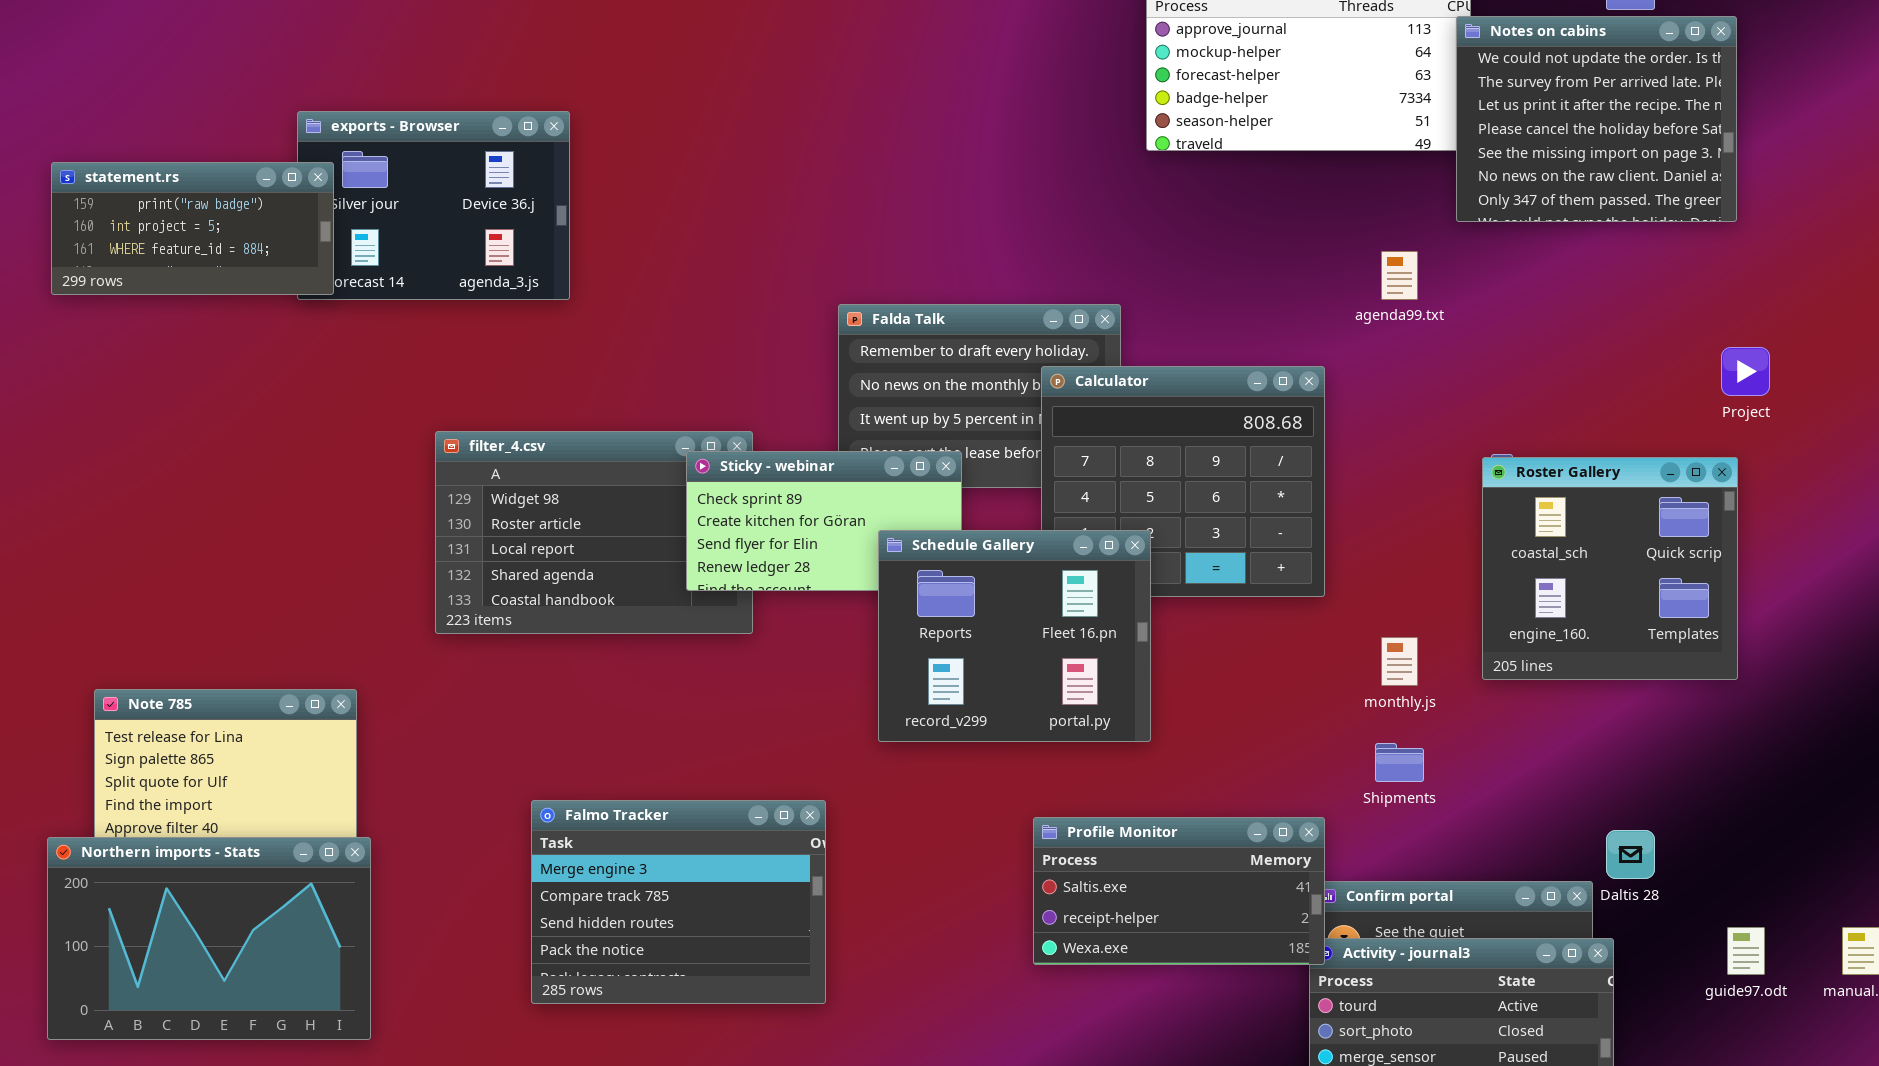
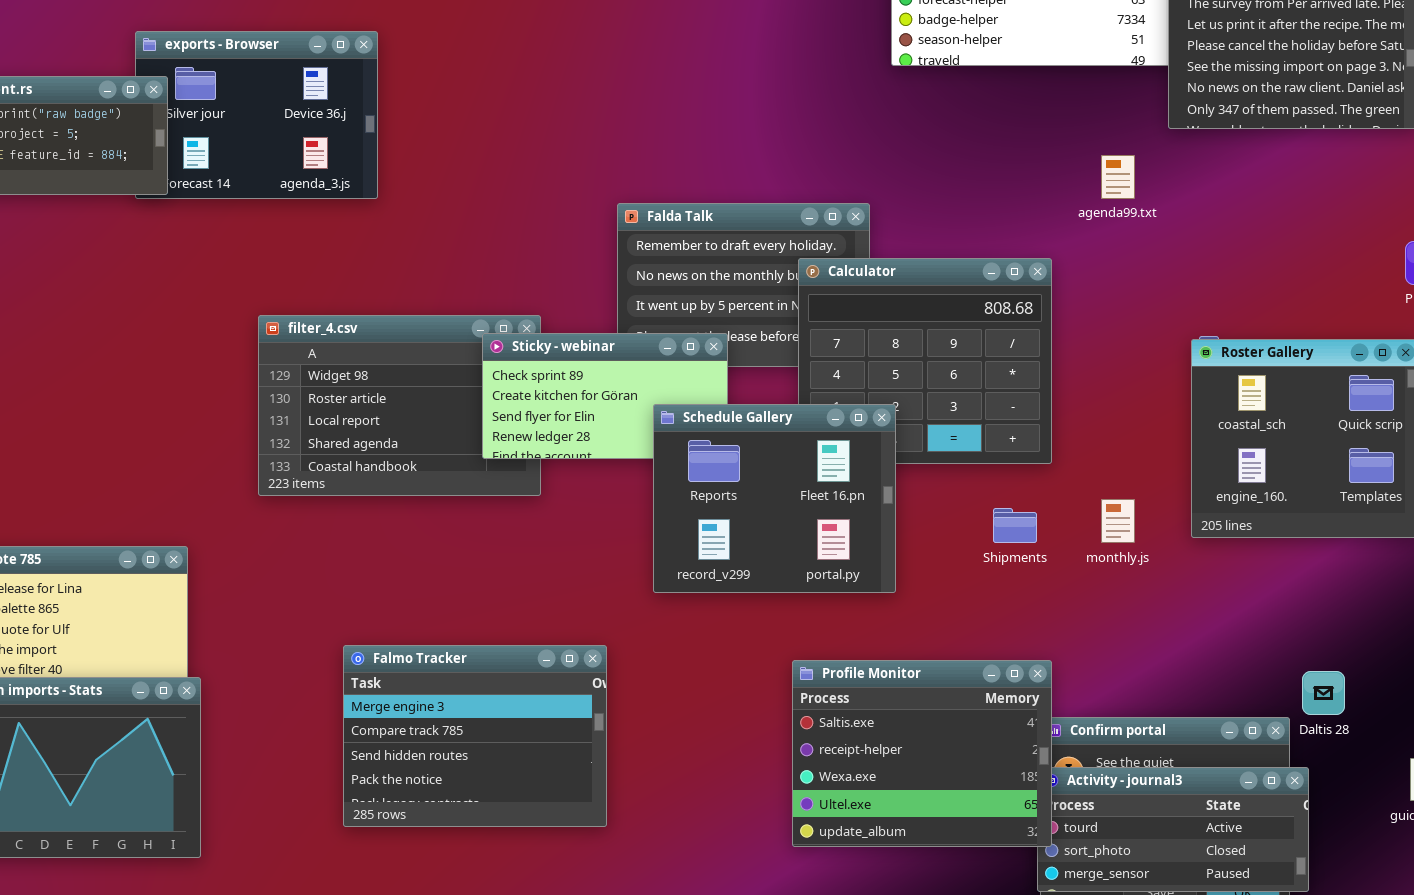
Shipments: [1375,743,1424,782] -> [993,508,1037,543], moved
Profile Monitor: [1033,817,1325,965] -> [792,660,1052,847], resized

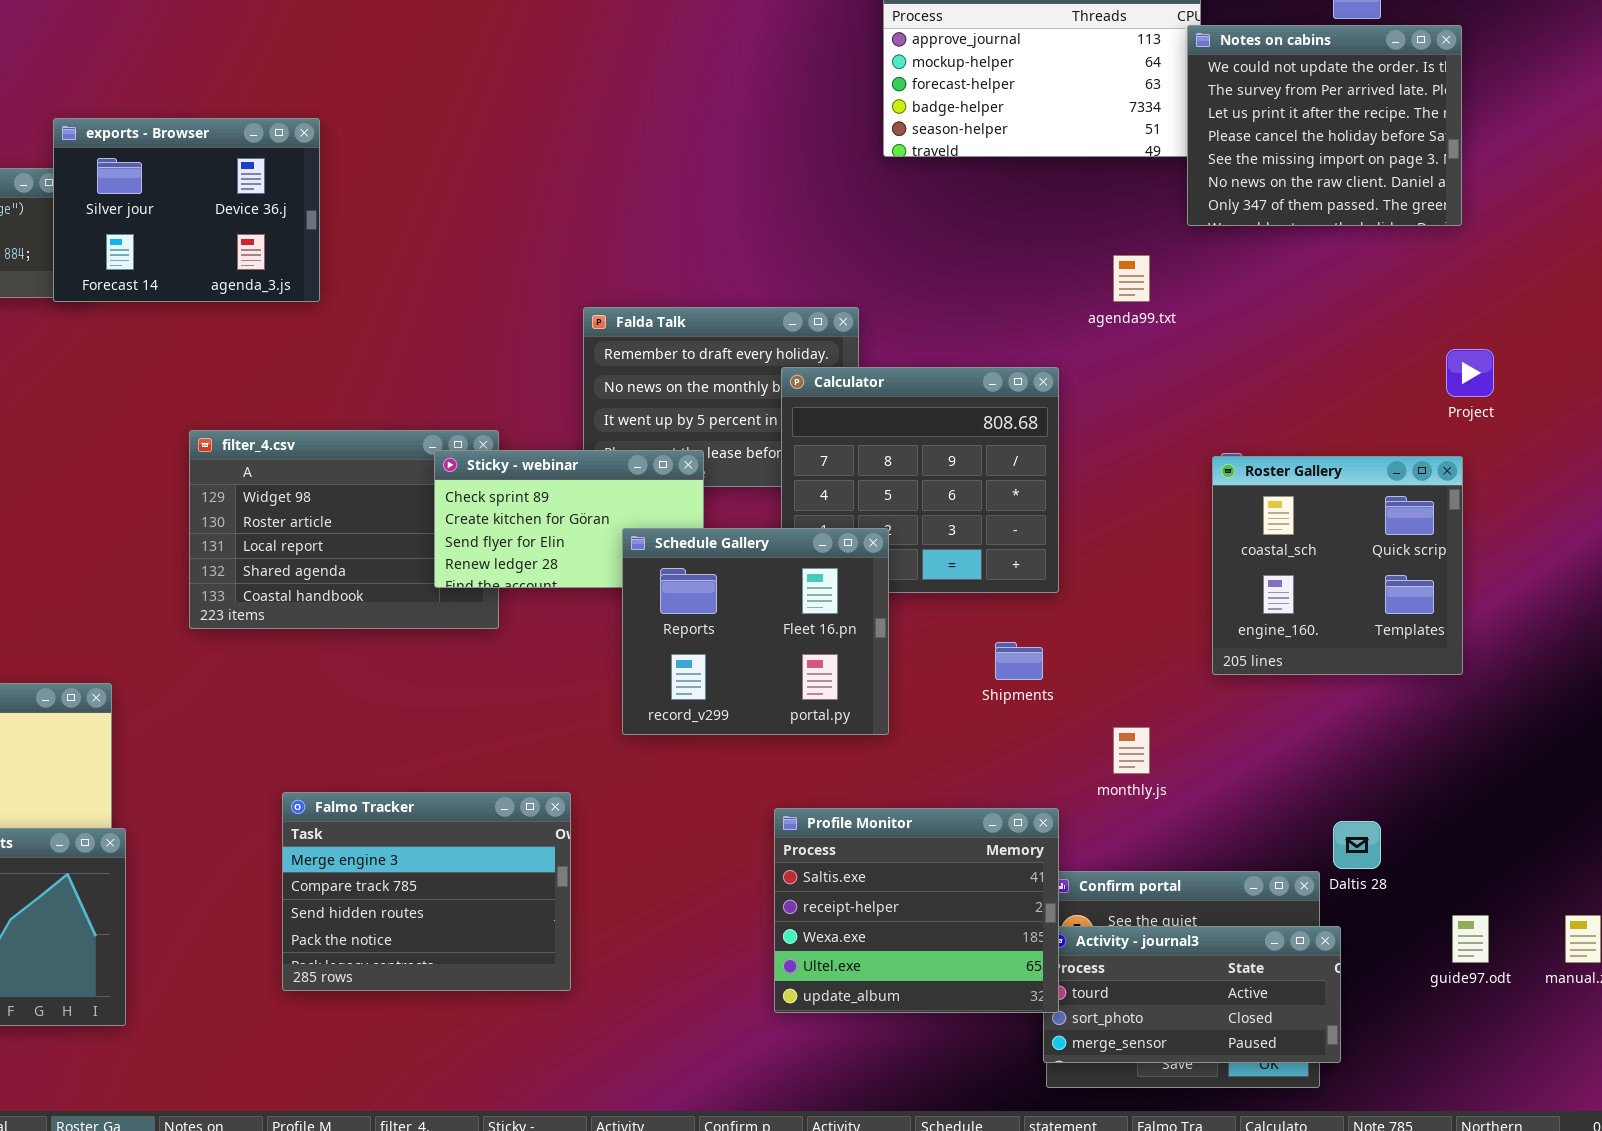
exports - Browser: [135,31,378,199] -> [53,118,320,302], raised
monthly.js: [1101,499,1135,543] -> [1113,727,1150,774], moved

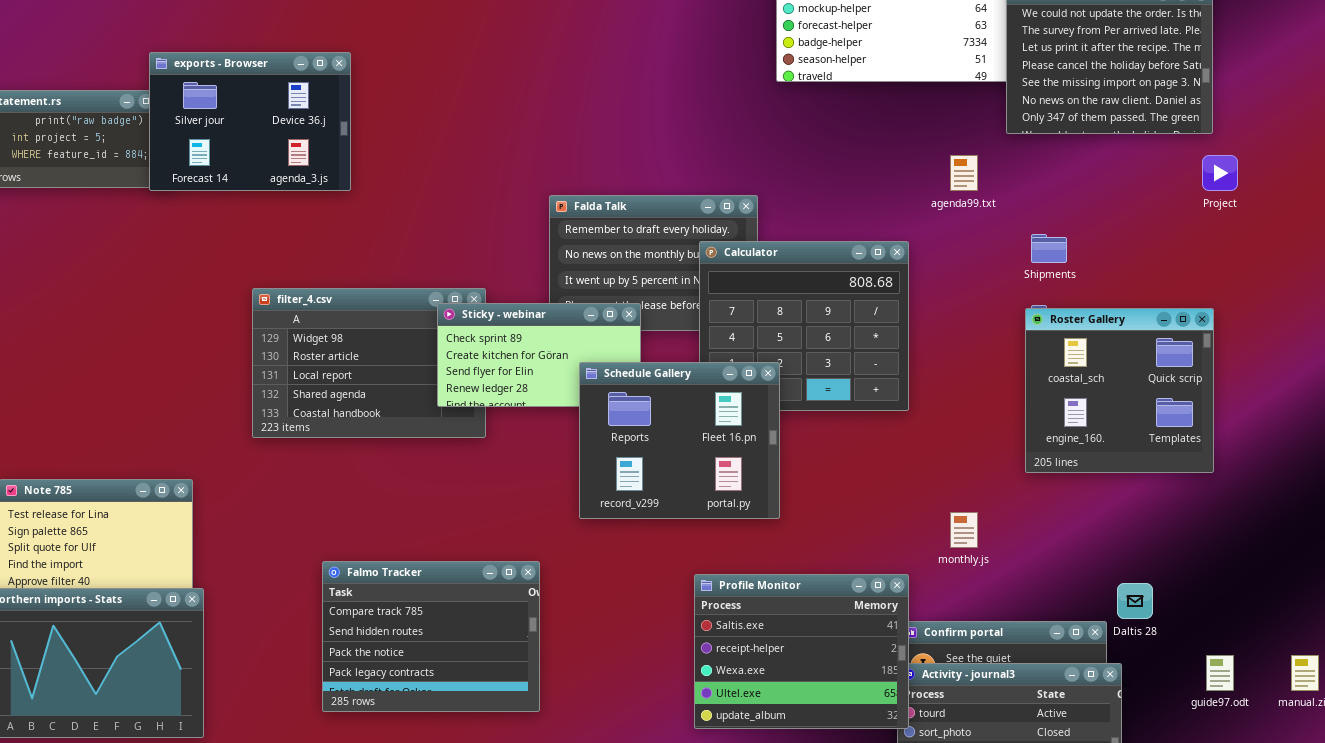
Project: [1446,349,1494,397] -> [1202,155,1238,191], moved
Shipments: [995,642,1043,680] -> [1031,234,1067,263], moved
Falmo Tracker: [282,792,571,991] -> [322,561,540,712], scrolled down 1 row

